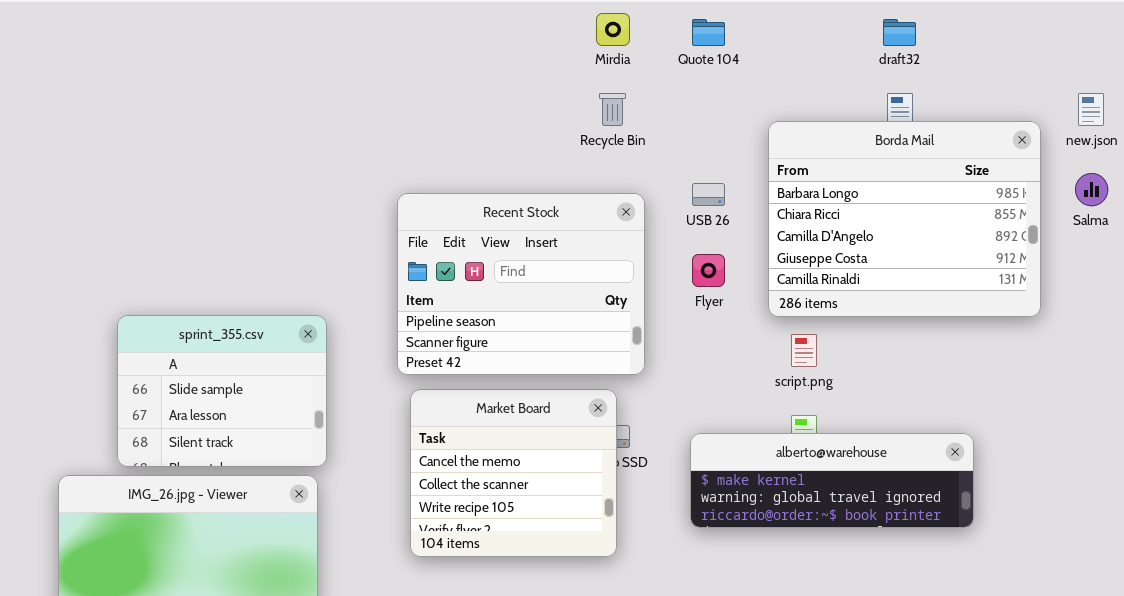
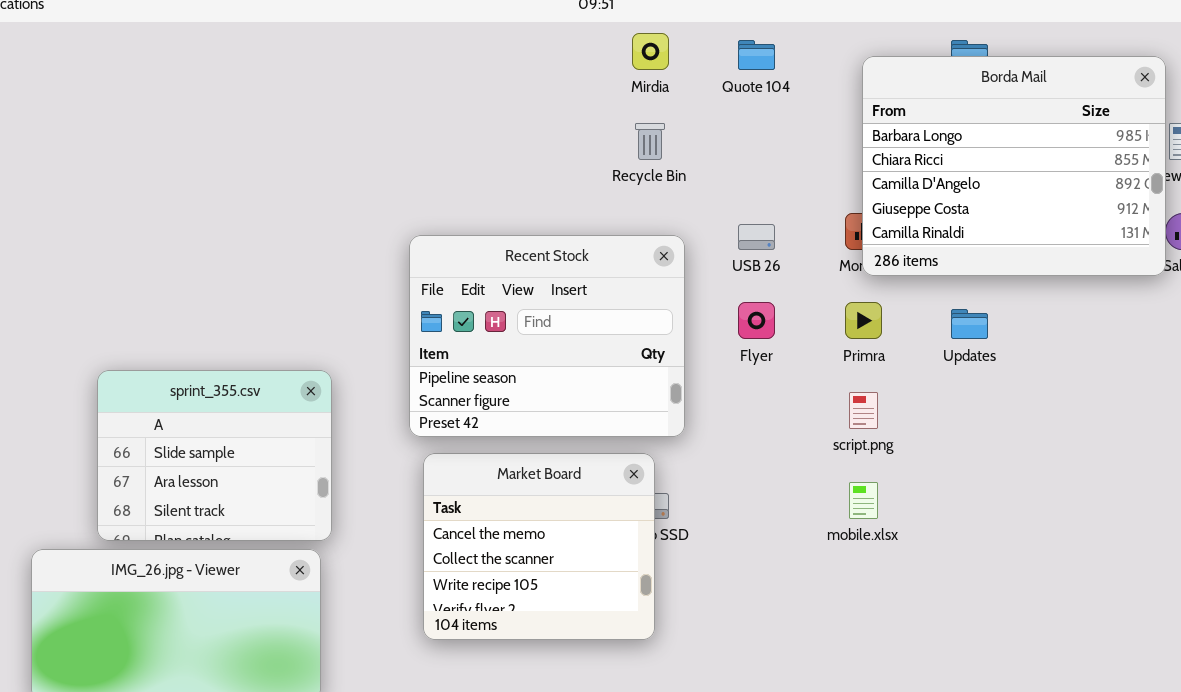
Borda Mail: [768,121,1041,317] -> [862,56,1166,276], moved
alberto@warehouse: [690,433,974,528] -> none, closed

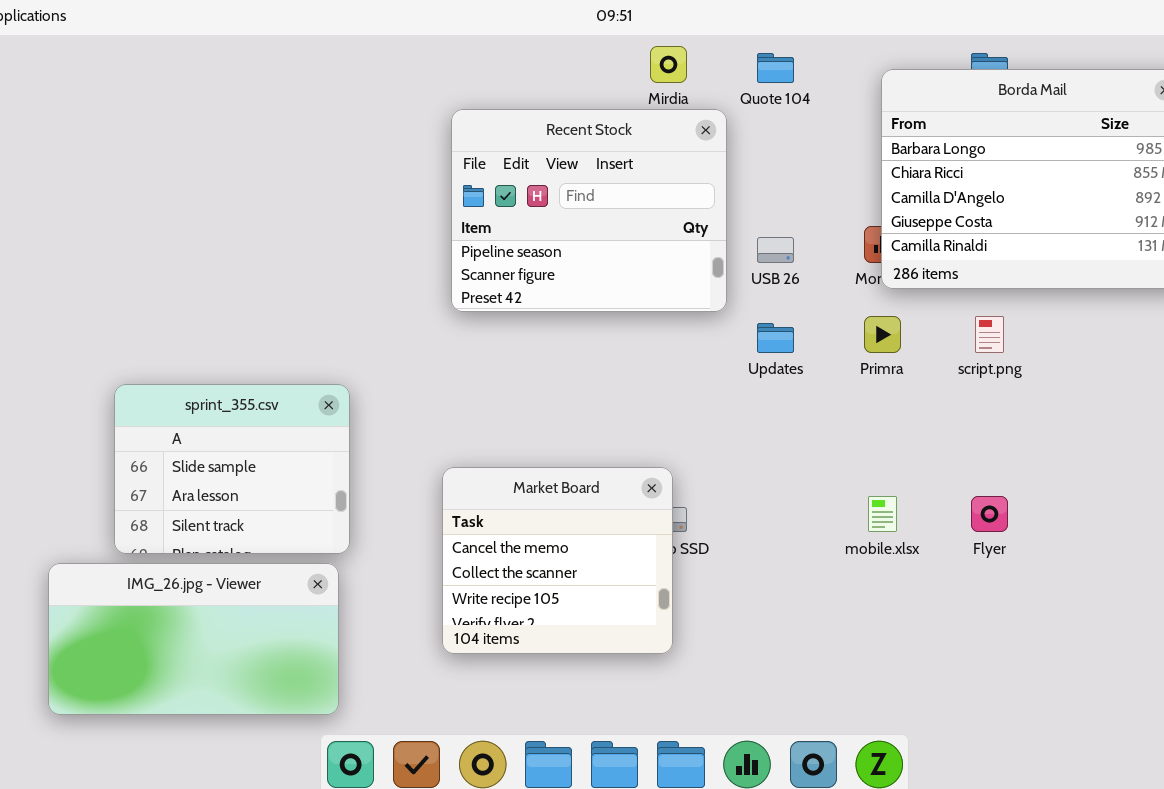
Recent Stock: [409,235,685,437] -> [451,109,727,312], moved
Flyer: [738,302,775,339] -> [971,496,1008,532], moved
Updates: [951,309,988,339] -> [757,323,794,353], moved
script.png: [849,392,878,429] -> [975,316,1004,353], moved

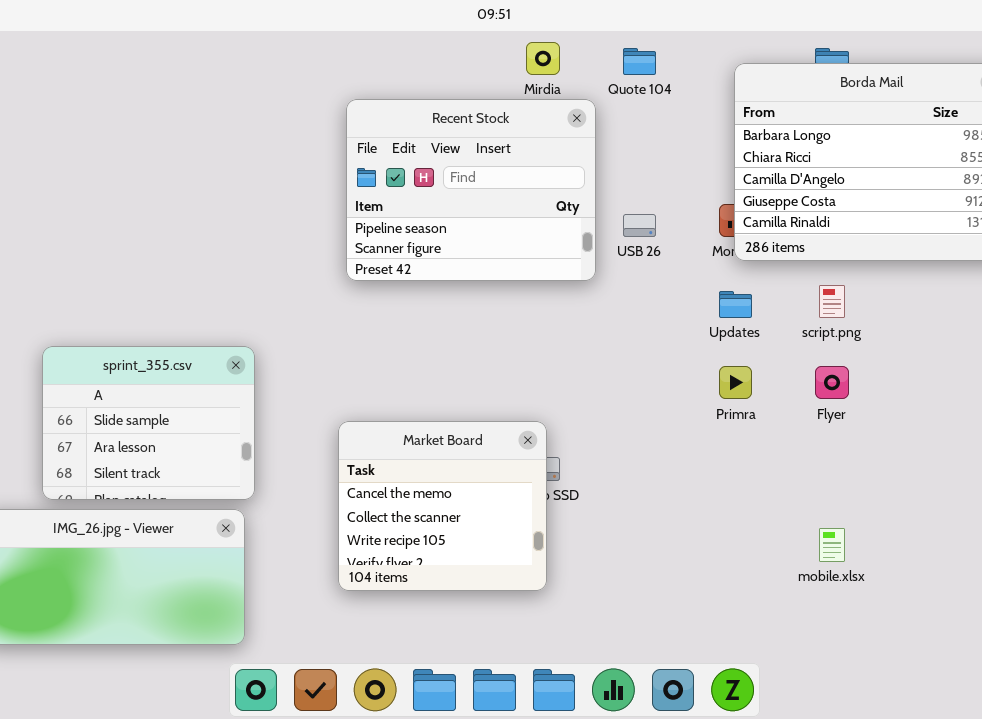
Primra: [864,316,901,353] -> [719,366,752,399], moved
Updates: [757,323,794,353] -> [719,291,752,318], moved
mobile.xlsx: [868,496,897,532] -> [819,528,845,562], moved
Flyer: [971,496,1008,532] -> [815,366,849,399], moved

